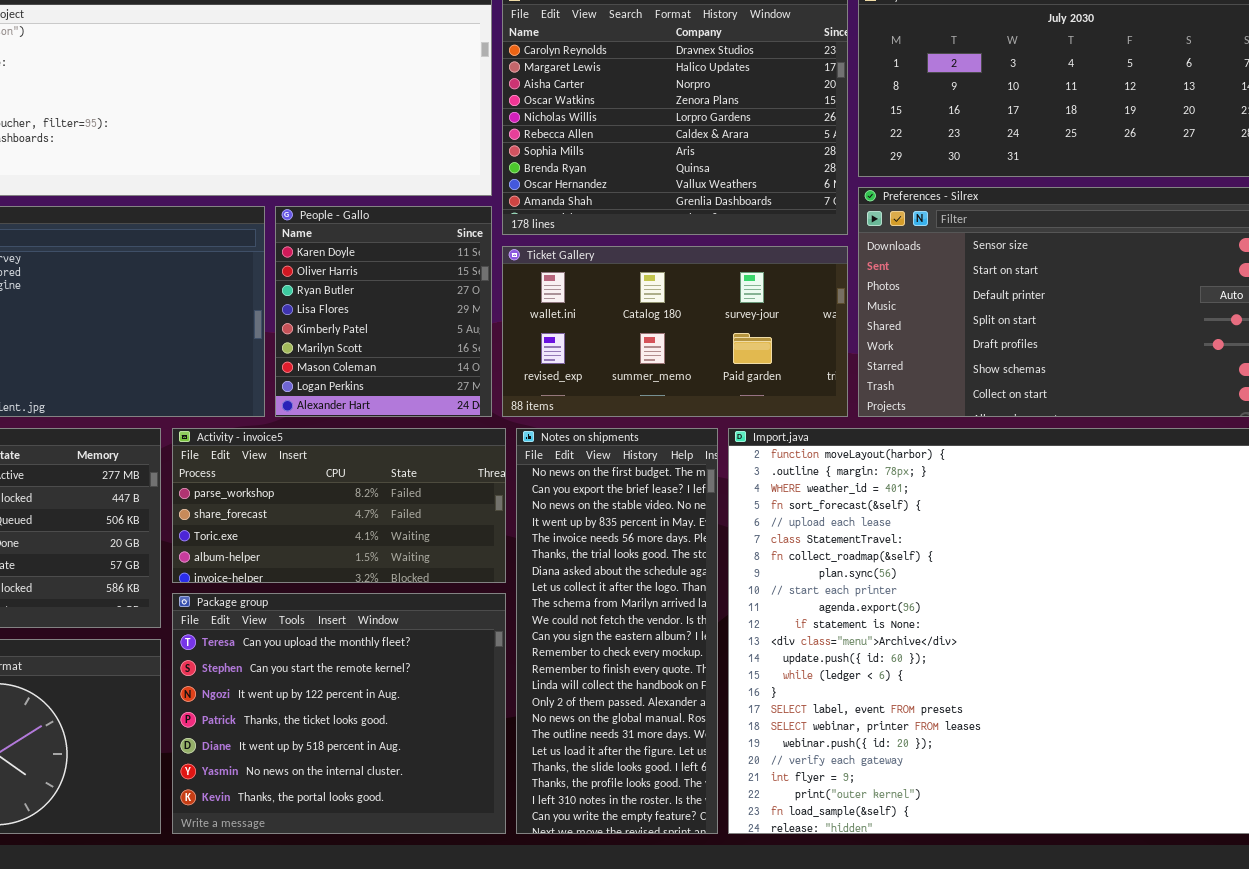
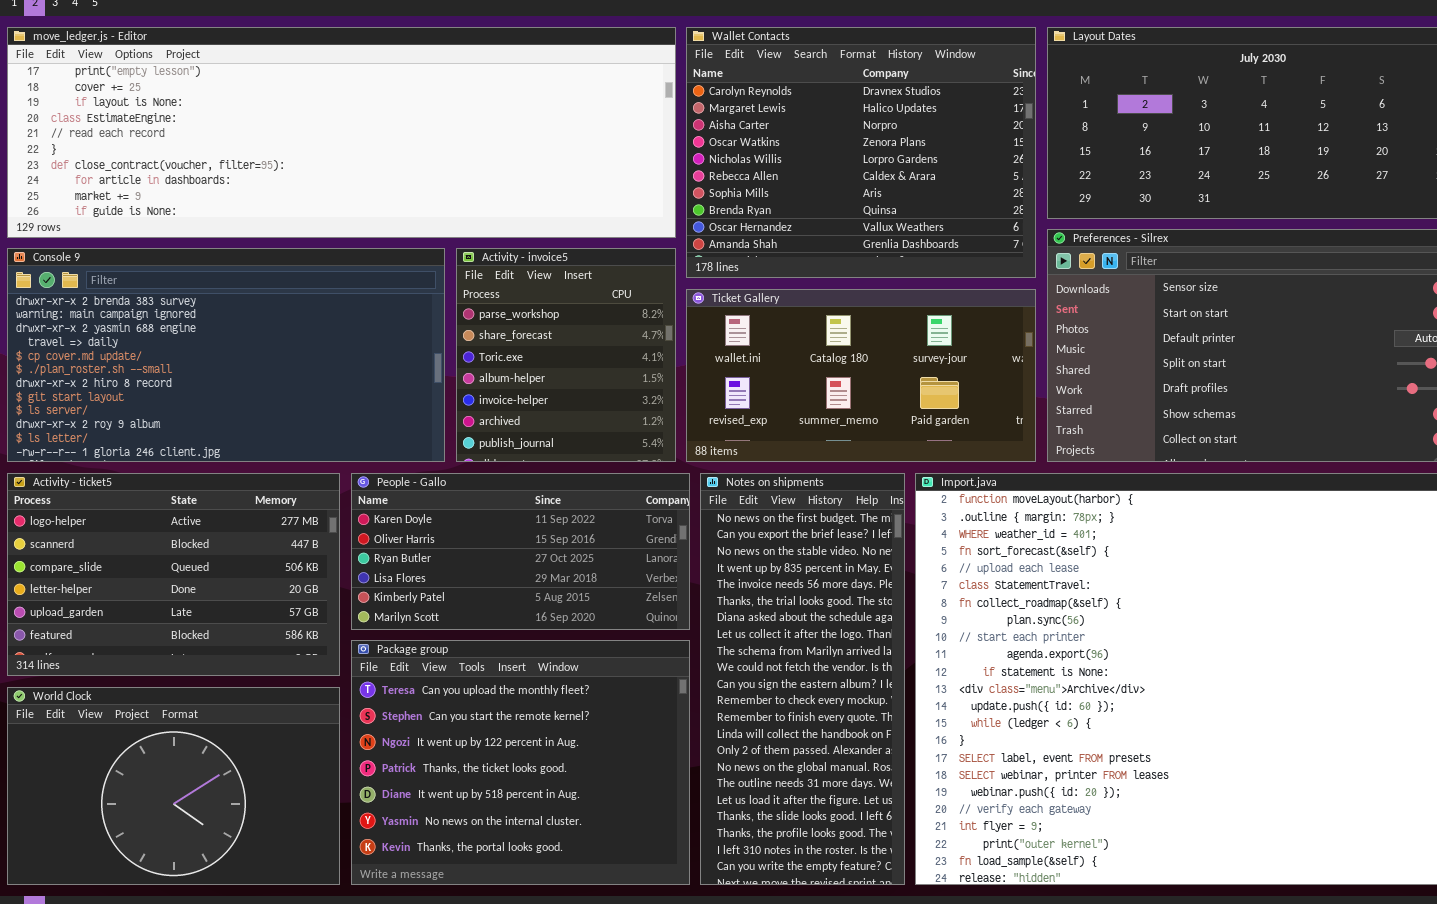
People - Gallo: [275,206,492,417] -> [351,473,690,630], moved, resized
Activity - invoice5: [172,428,506,583] -> [456,248,676,462], moved, resized

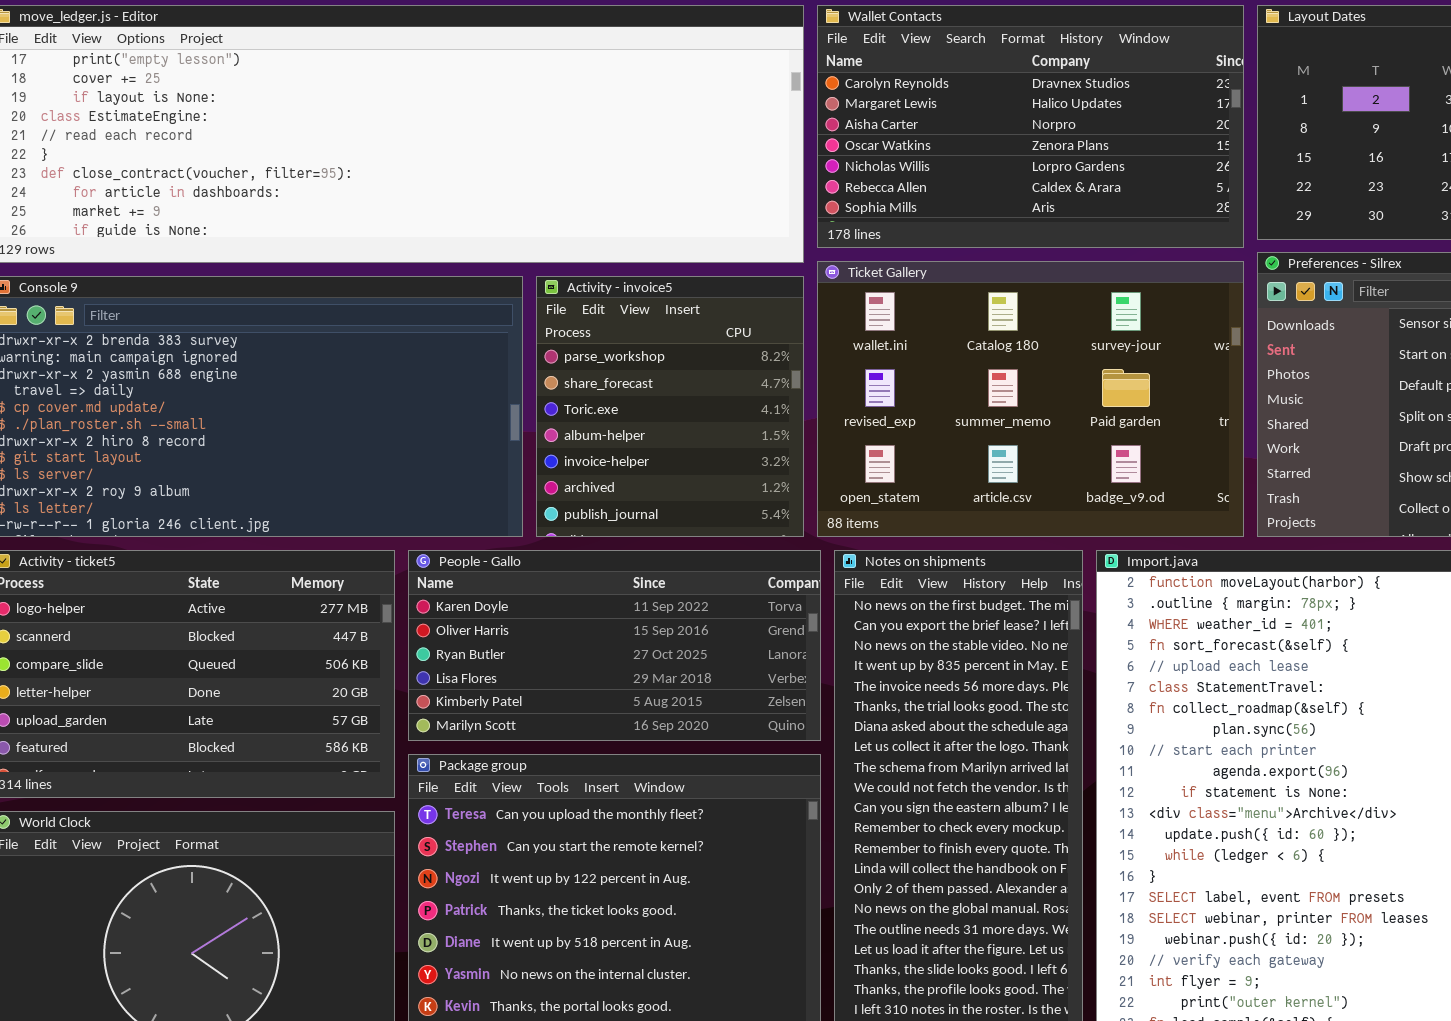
Wallet Contacts: [686,27,1036,278] -> [817,5,1244,248], resized
Ticket Gallery: [686,289,1036,462] -> [817,261,1244,537], resized

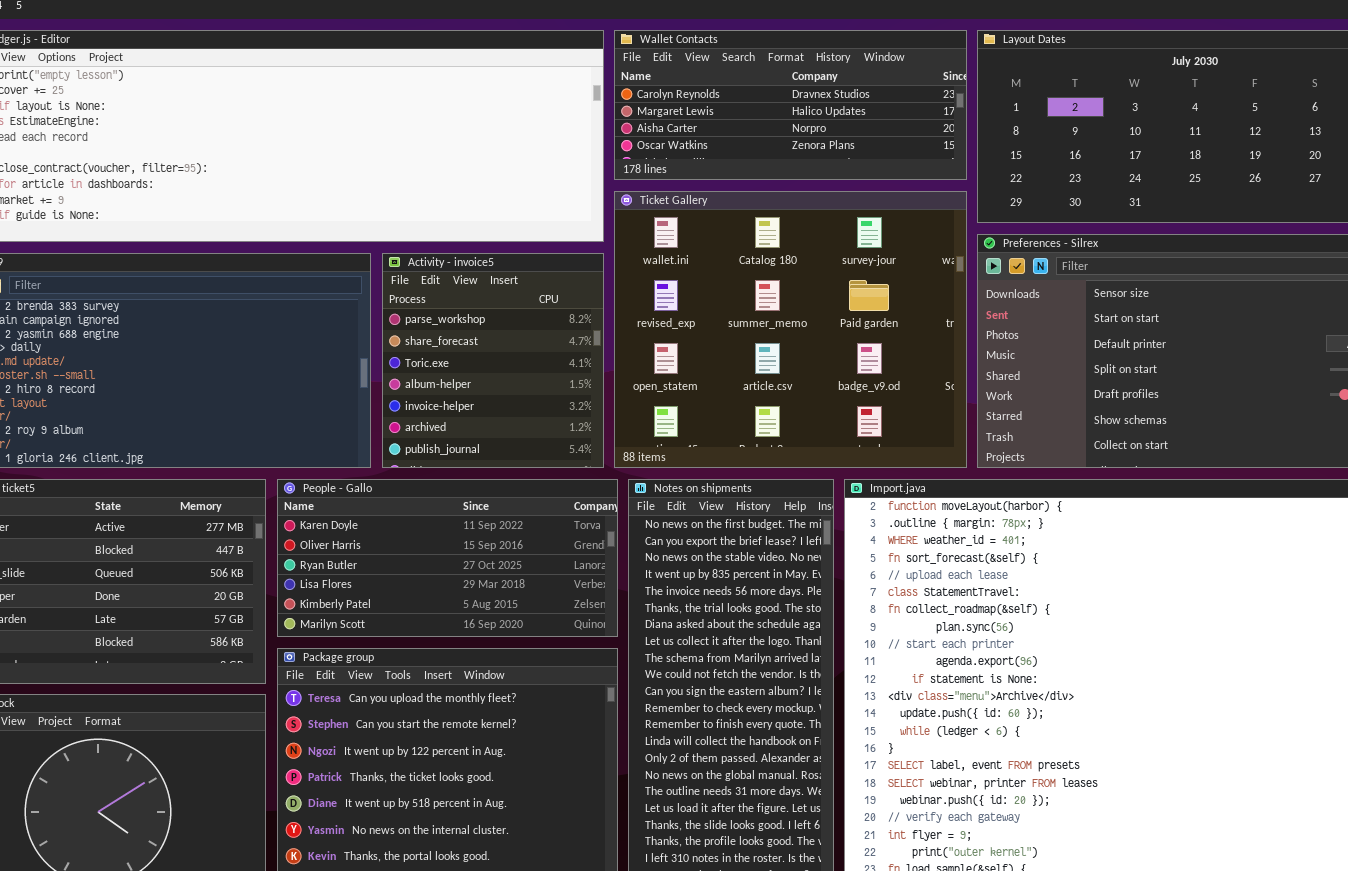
Wallet Contacts: [817,5,1244,248] -> [614,30,967,180], resized
Ticket Gallery: [817,261,1244,537] -> [614,191,967,468], resized

